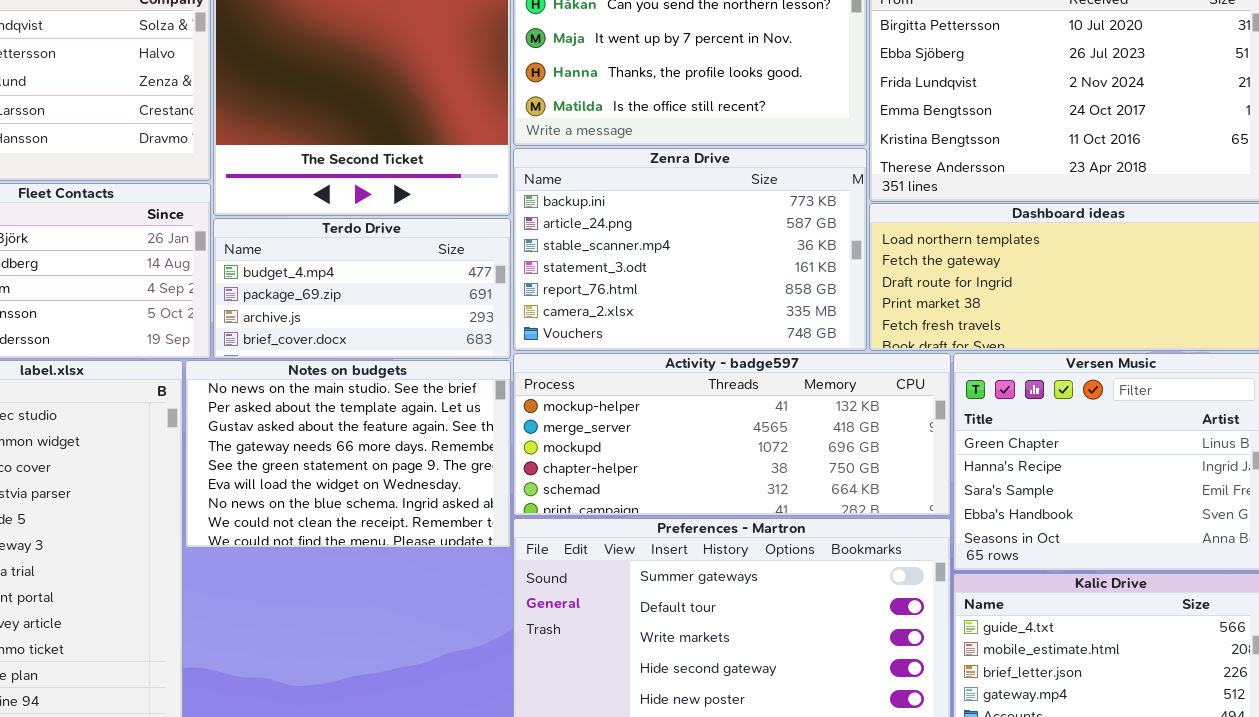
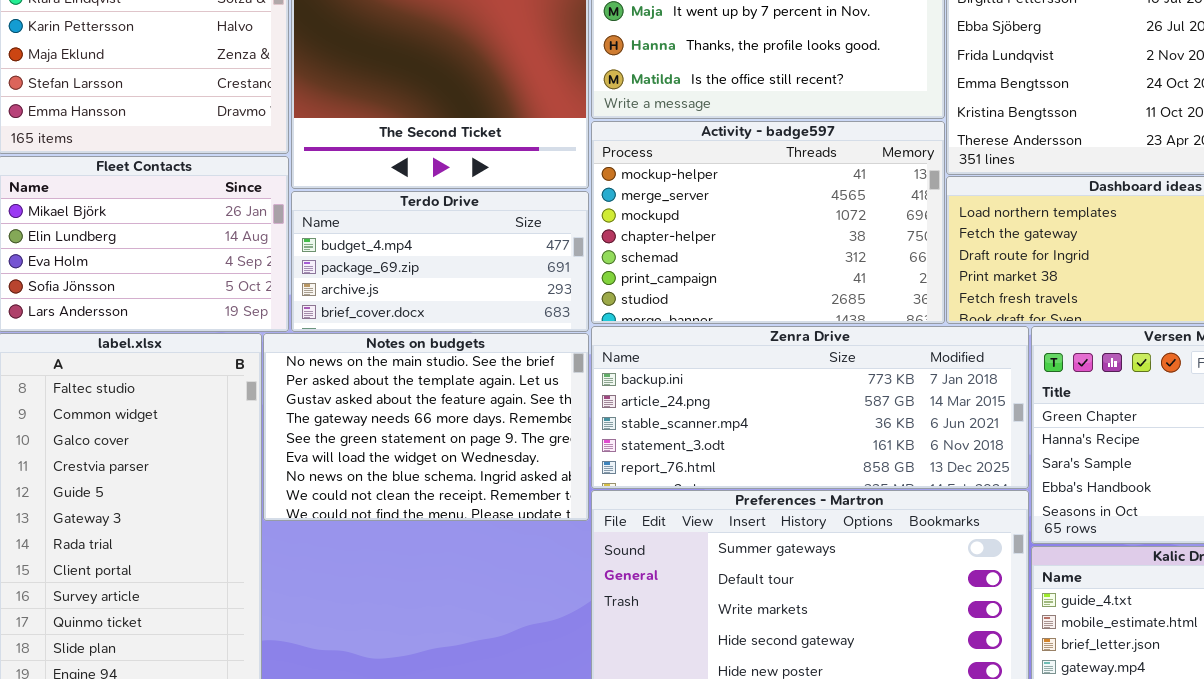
Zenra Drive: [513,148,867,351] -> [591,326,1029,489], moved, resized
Activity - badge597: [513,353,951,516] -> [591,121,945,324], moved, resized

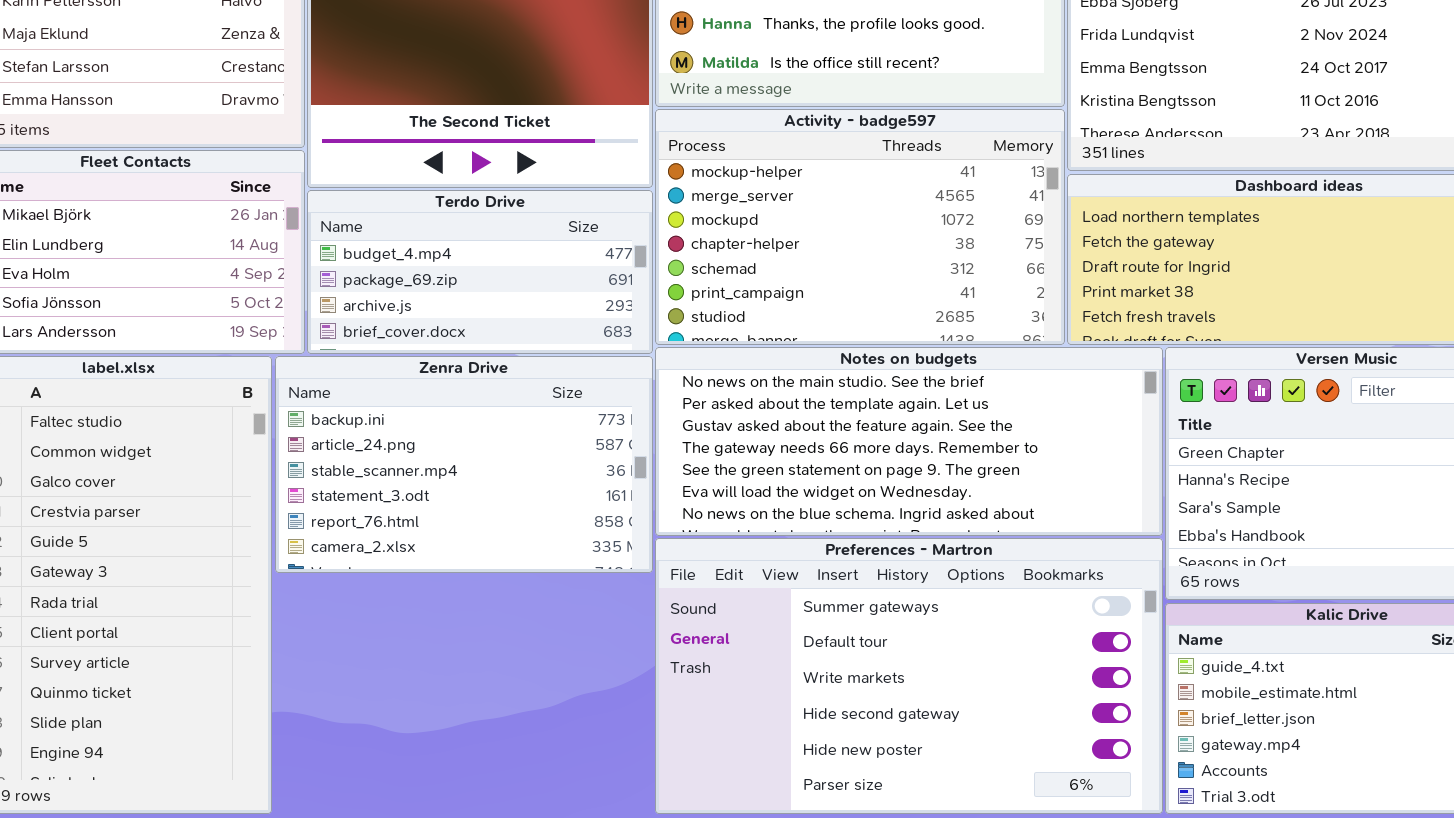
Zenra Drive: [591,326,1029,489] -> [275,356,653,573], moved, resized
Notes on budgets: [263,333,589,521] -> [655,347,1163,536], moved, resized

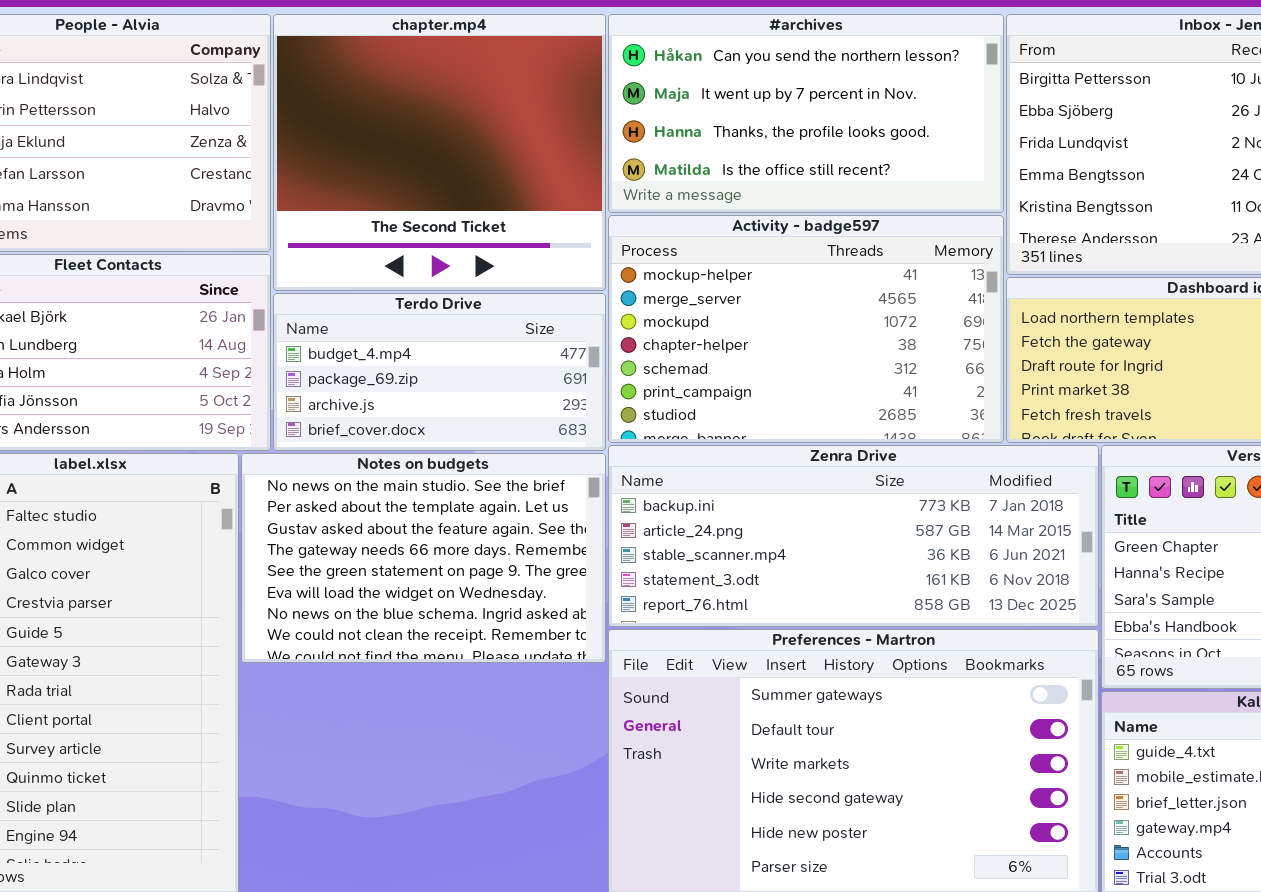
Notes on budgets: [655,347,1163,536] -> [241,453,606,663], moved, resized
Zenra Drive: [275,356,653,573] -> [608,445,1099,627], moved, resized

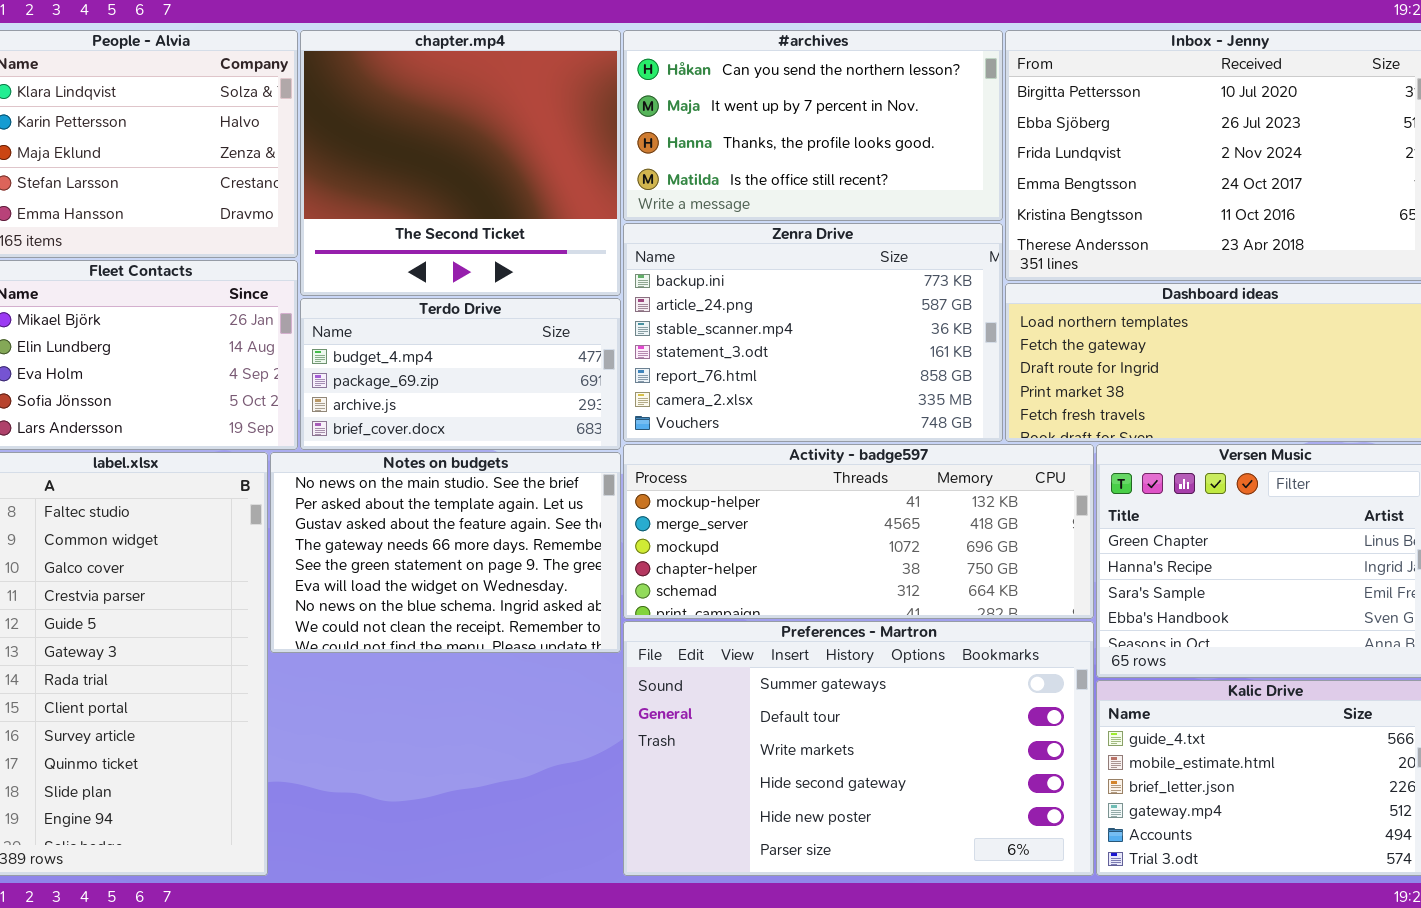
Activity - badge597: [608,215,1004,443] -> [623,444,1094,619], moved, resized
Zenra Drive: [608,445,1099,627] -> [623,223,1003,442], moved, resized

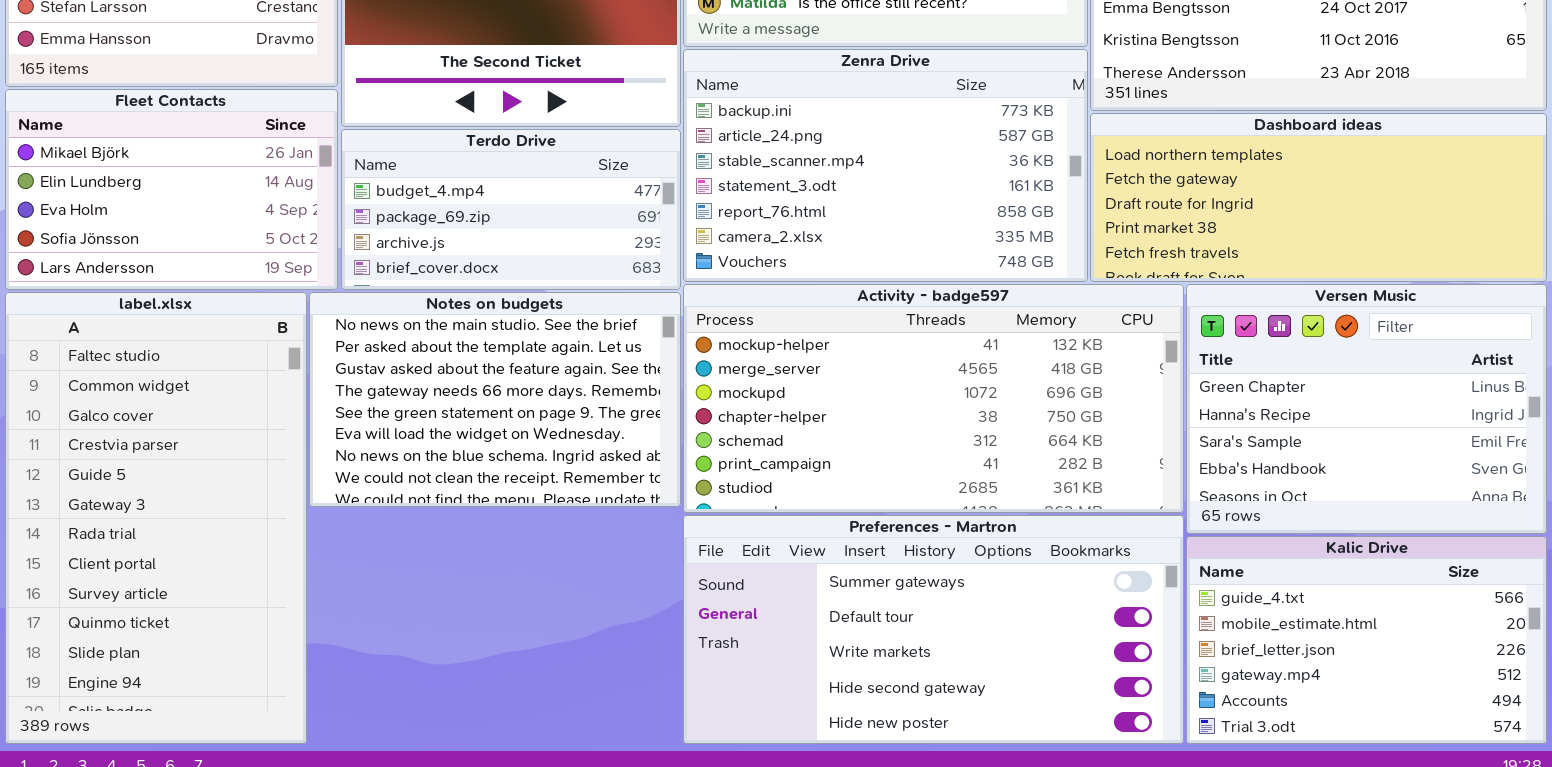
Activity - badge597: [623,444,1094,619] -> [683,284,1184,513], resized
Preferences - Martron: [623,621,1094,876] -> [683,515,1184,744], resized

